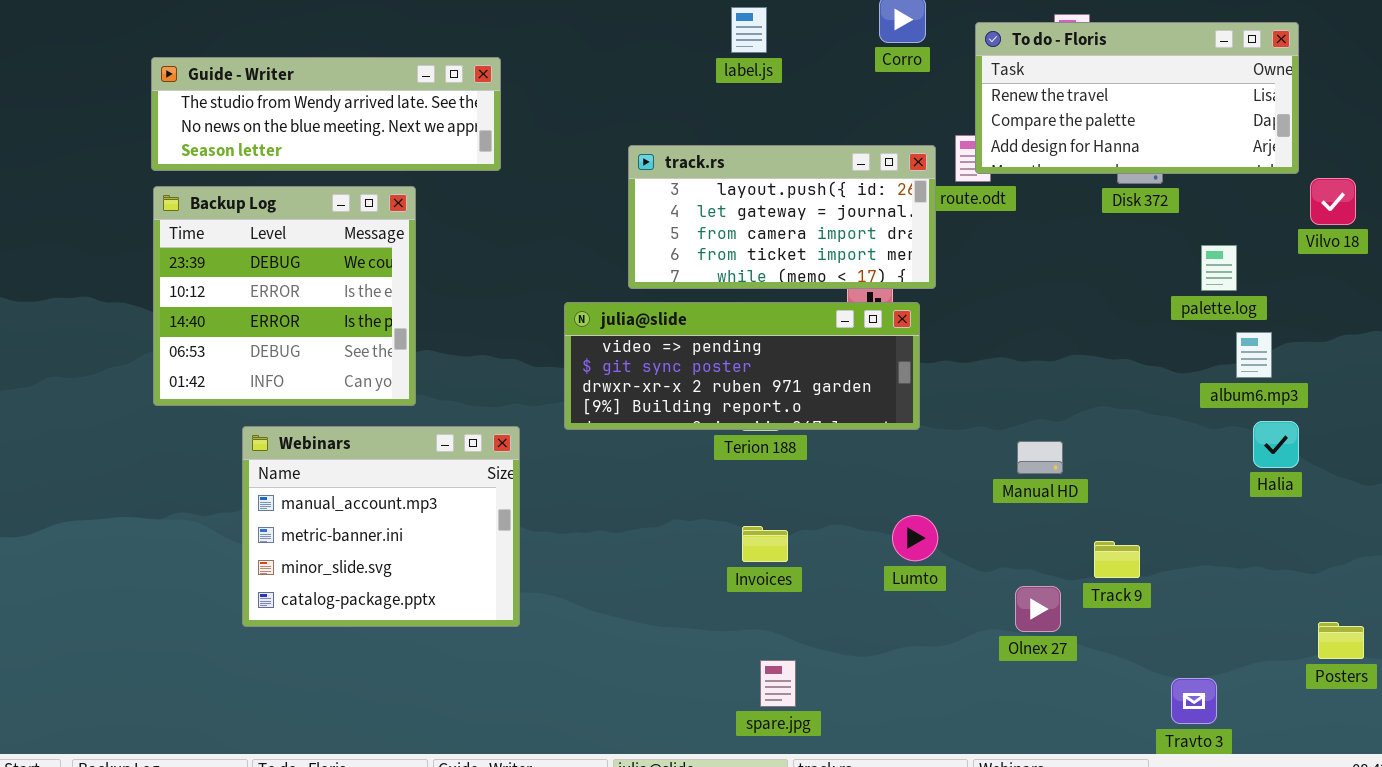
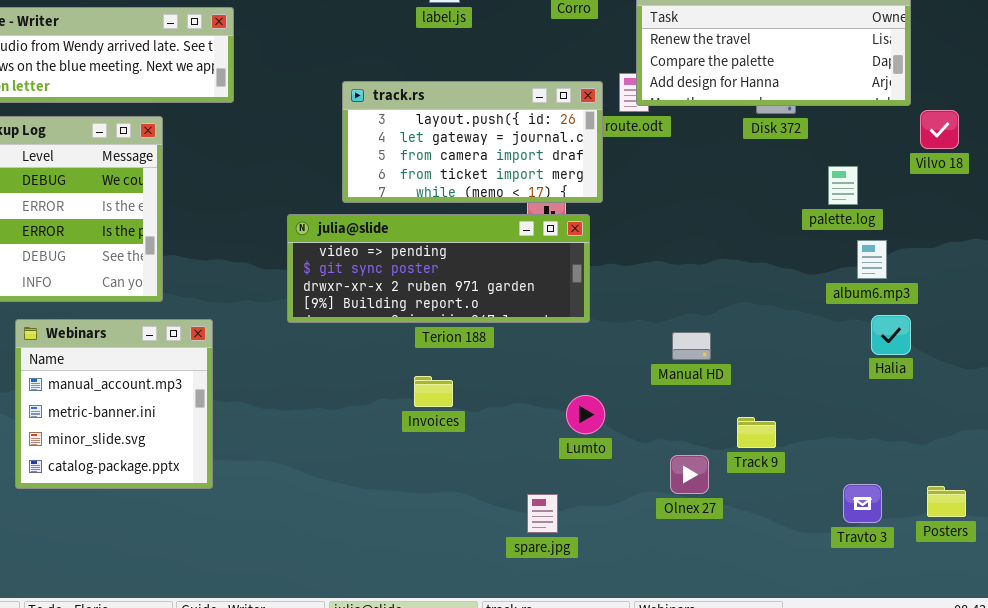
Webinars: [242,426,520,627] -> [15,319,213,489], resized
Invoices: [742,526,788,562] -> [414,376,453,407], moved
spare.jpg: [760,660,796,707] -> [527,494,558,533], moved
Travto 3: [1171,678,1217,724] -> [843,484,882,523], moved

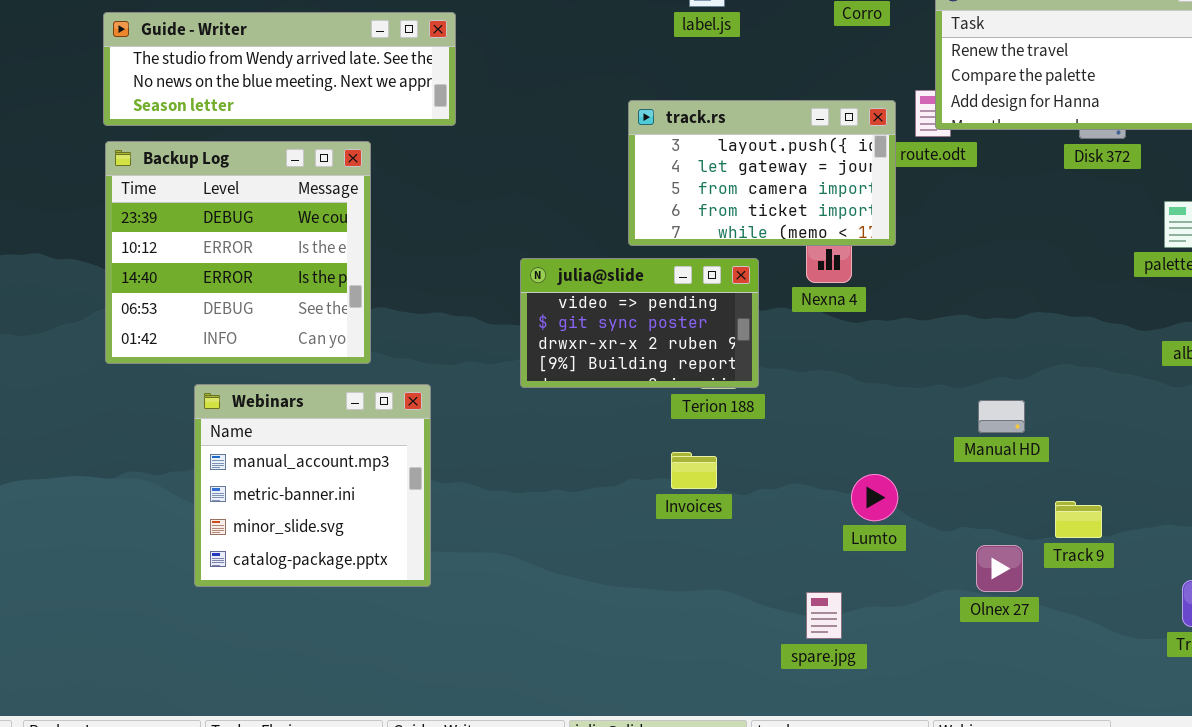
track.rs: [342,81,603,203] -> [628,100,896,246], resized
julia@slide: [287,214,590,323] -> [520,258,759,388], resized

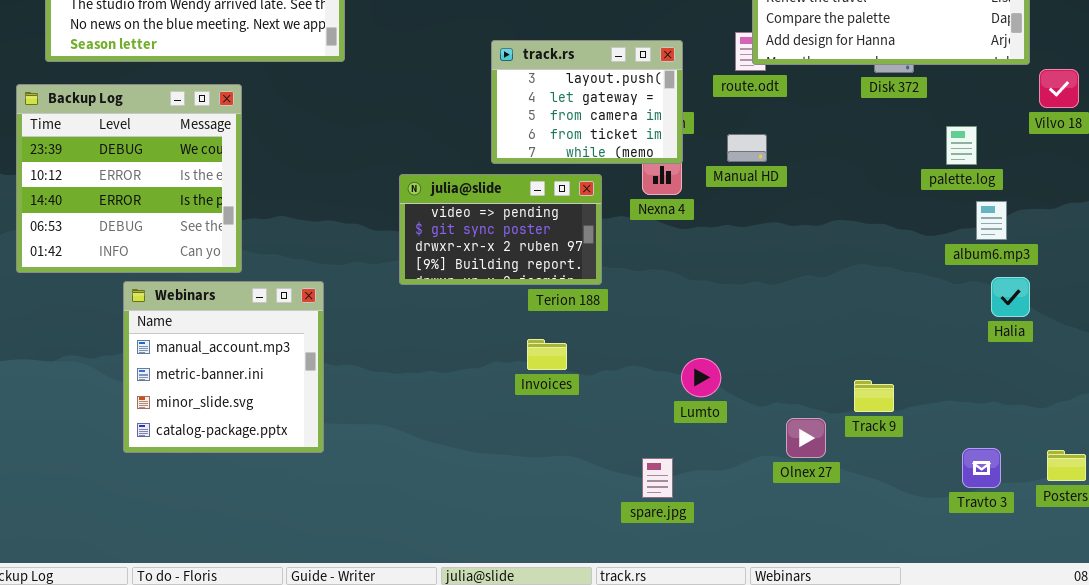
track.rs: [628,100,896,246] -> [491,40,683,164], resized
Backup Log: [105,141,371,364] -> [16,84,242,273], moved
Manual HD: [978,400,1025,433] -> [727,134,767,162], moved

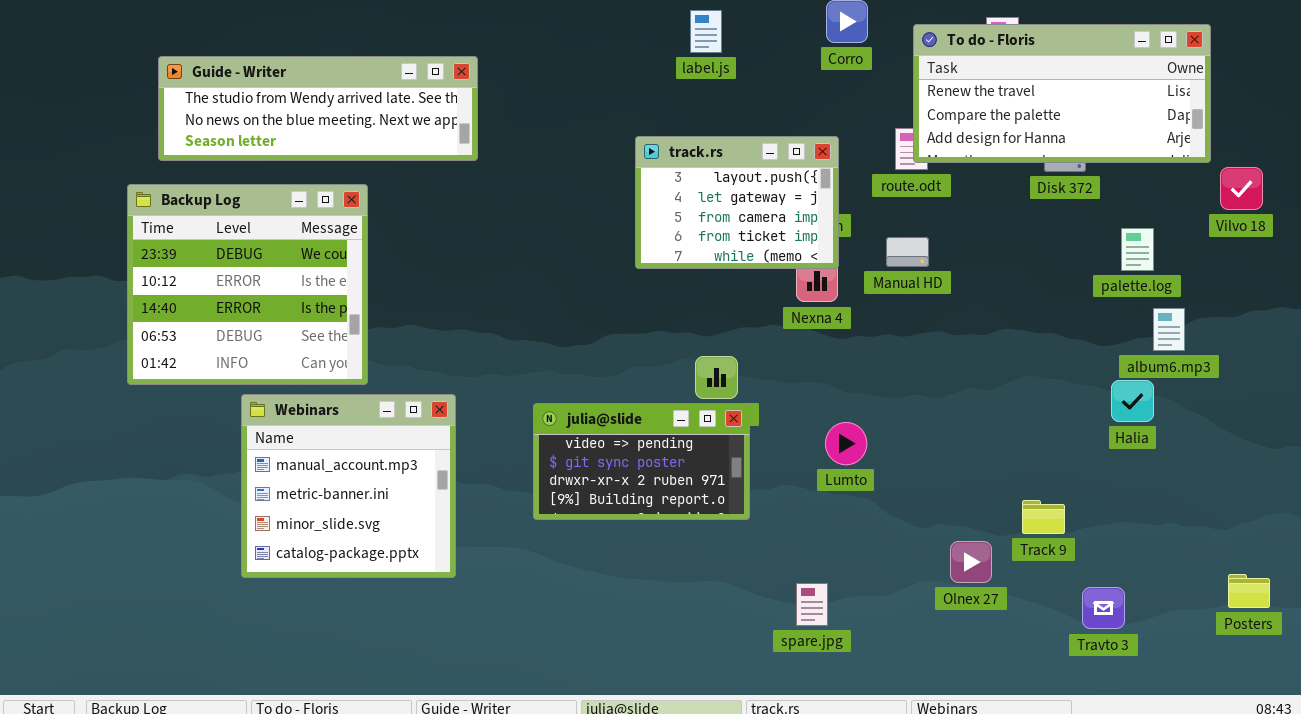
julia@slide: [399,174,602,285] -> [533,403,750,520], moved
Halia: [991,277,1030,317] -> [1111,380,1154,422], moved
Lumto: [681,358,721,397] -> [825,422,867,465], moved
Travto 3: [962,448,1001,488] -> [1082,587,1125,629], moved

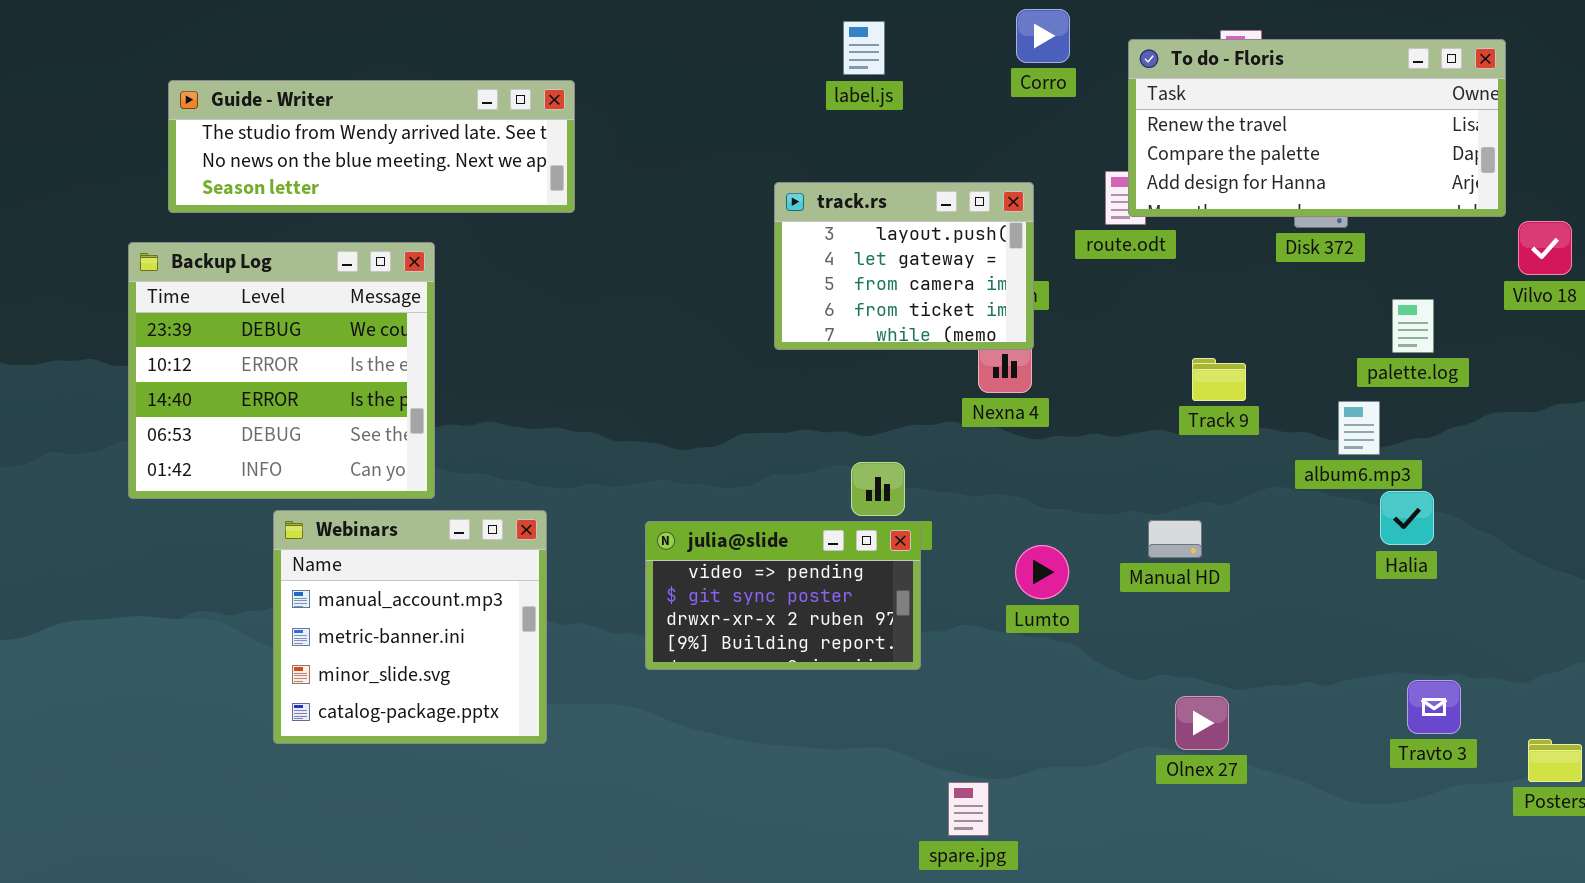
Manual HD: [886,237,929,267] -> [1148,520,1202,558], moved
album6.mp3: [1153,308,1185,351] -> [1338,401,1380,455], moved
Track 9: [1022,500,1065,534] -> [1192,358,1246,401], moved
spare.jpg: [796,583,828,626] -> [948,782,989,836], moved
Travto 3: [1082,587,1125,629] -> [1407,680,1461,734], moved

